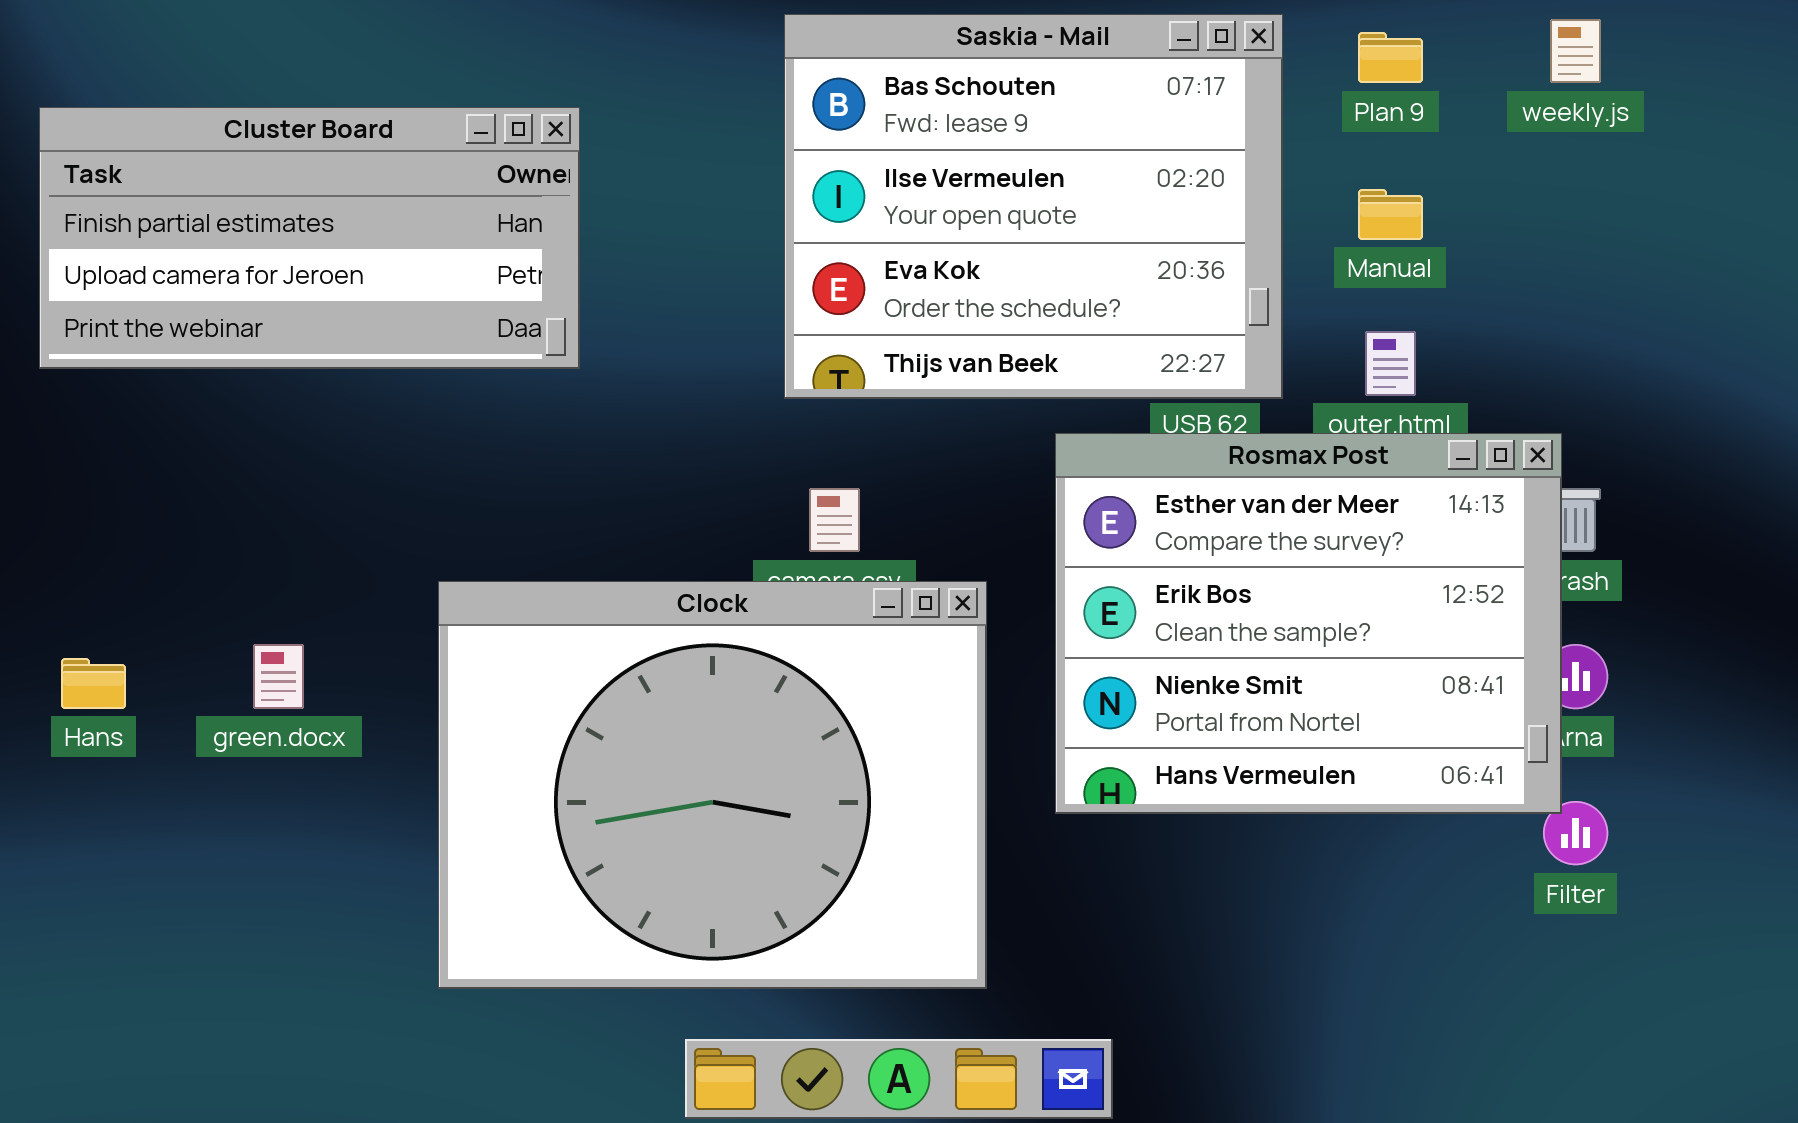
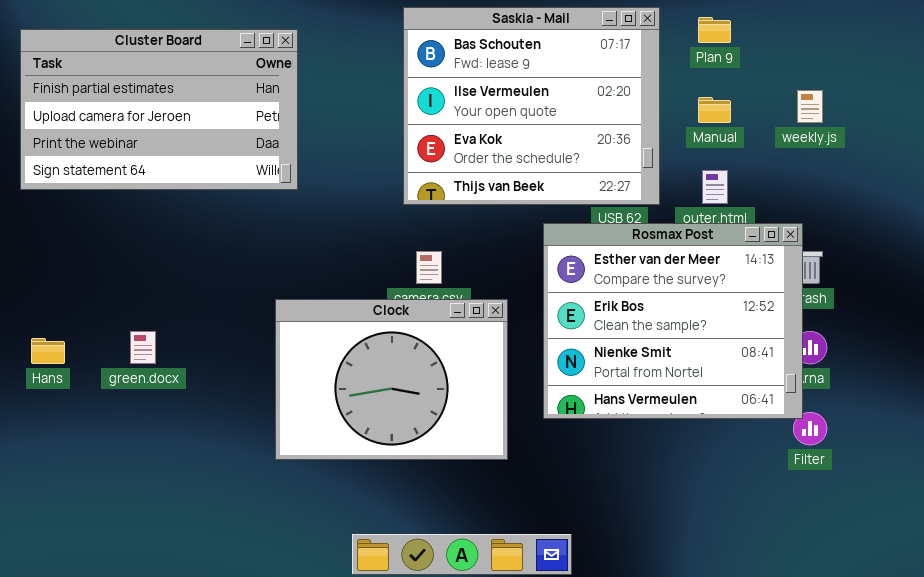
weekly.js: [1550,19,1601,83] -> [797,90,823,123], moved
Cluster Board: [39,107,580,369] -> [20,29,298,190], resized
Clock: [438,581,987,989] -> [275,299,508,460], resized

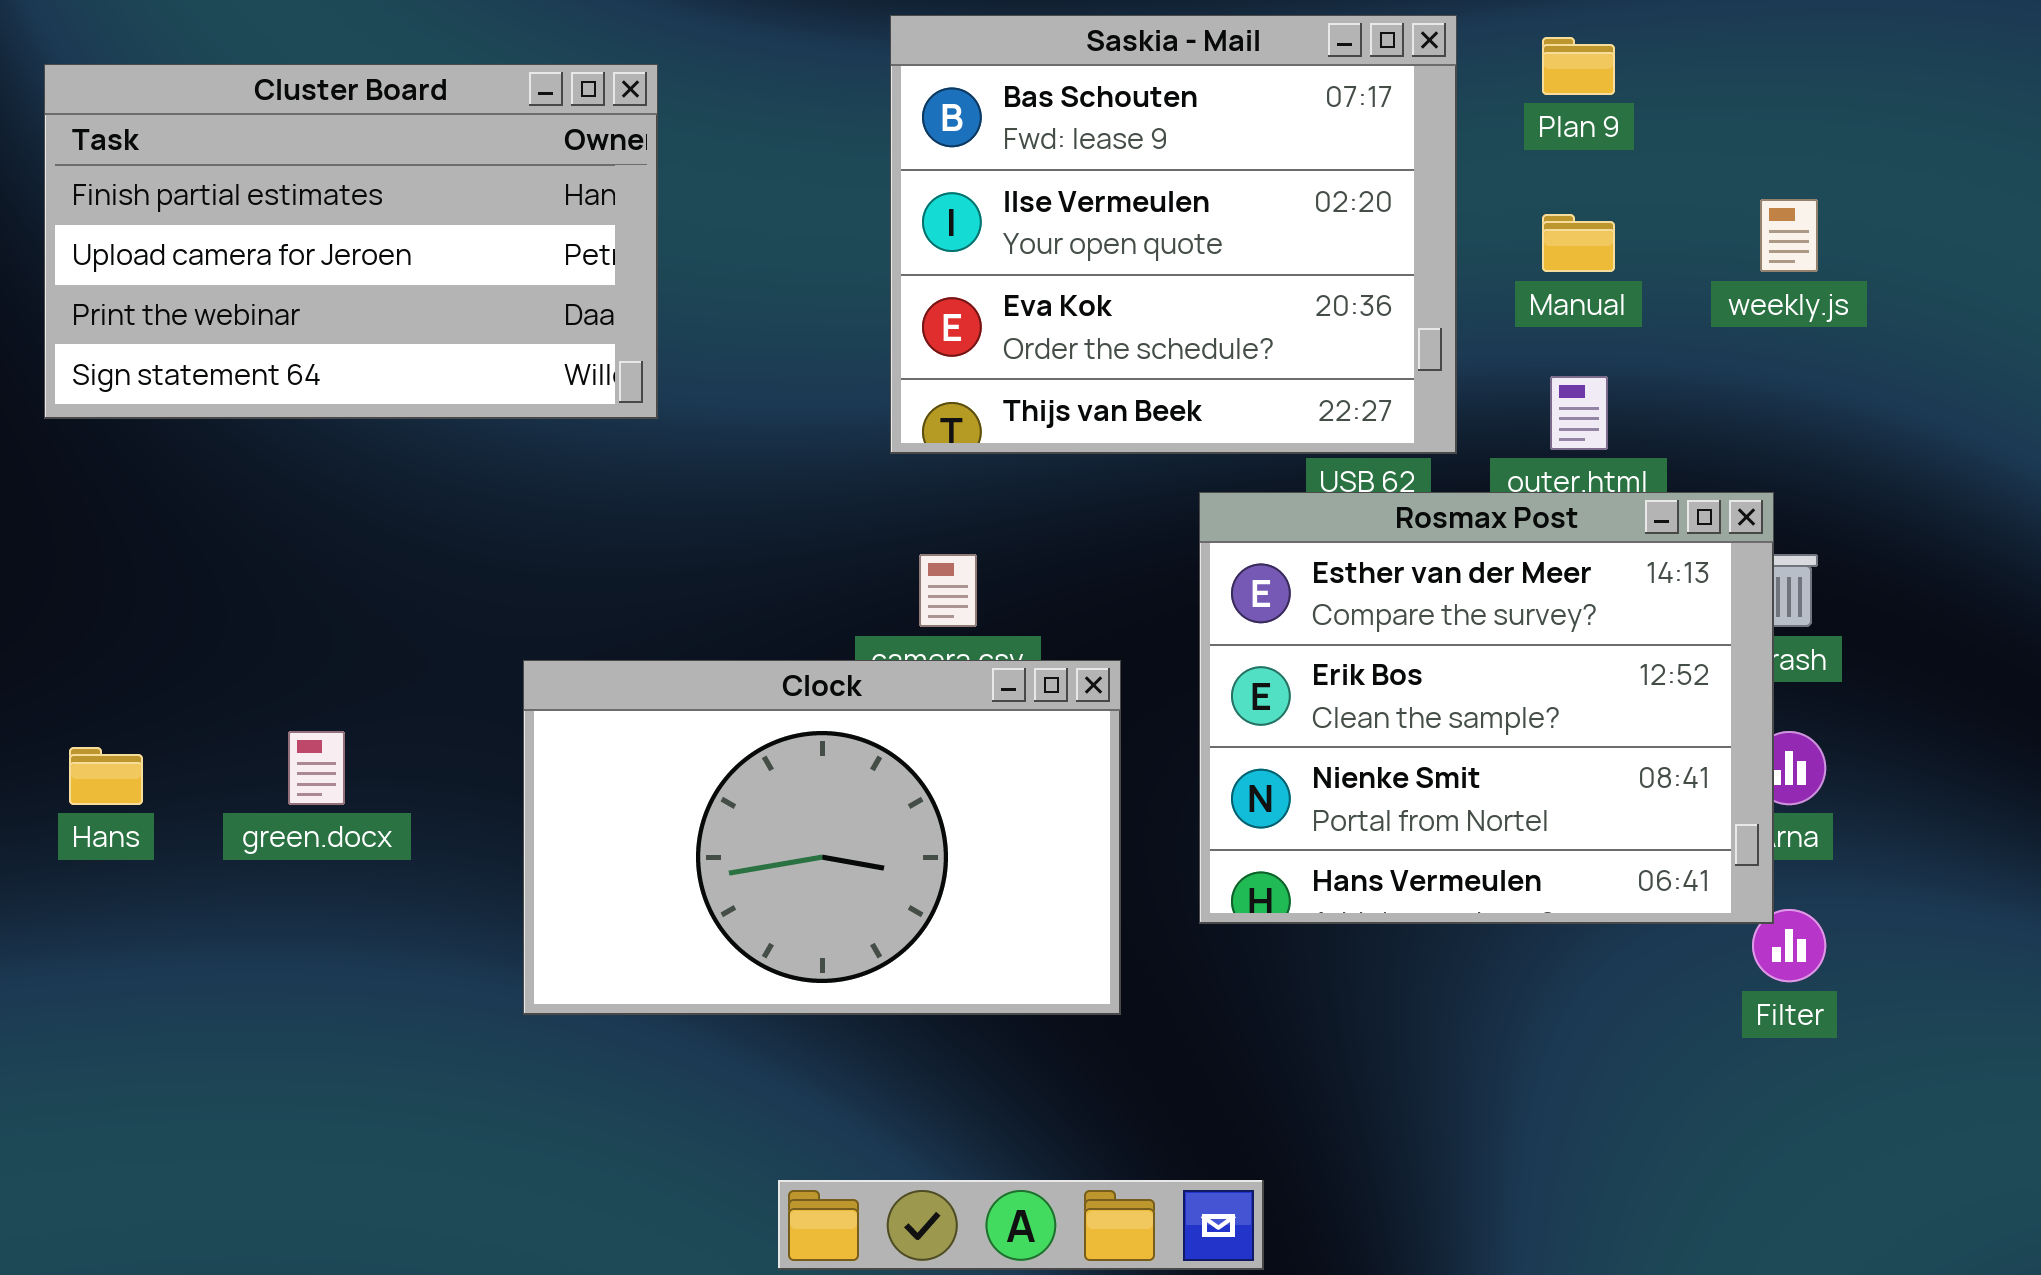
Clock: [275,299,508,460] -> [523,660,1121,1015], resized

